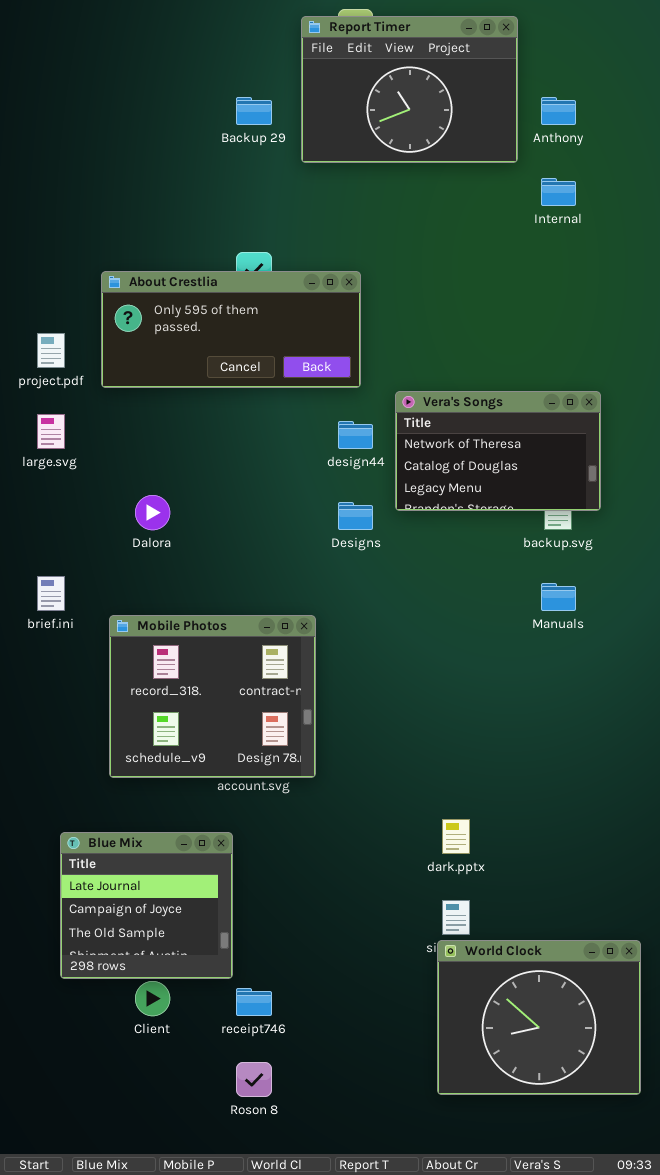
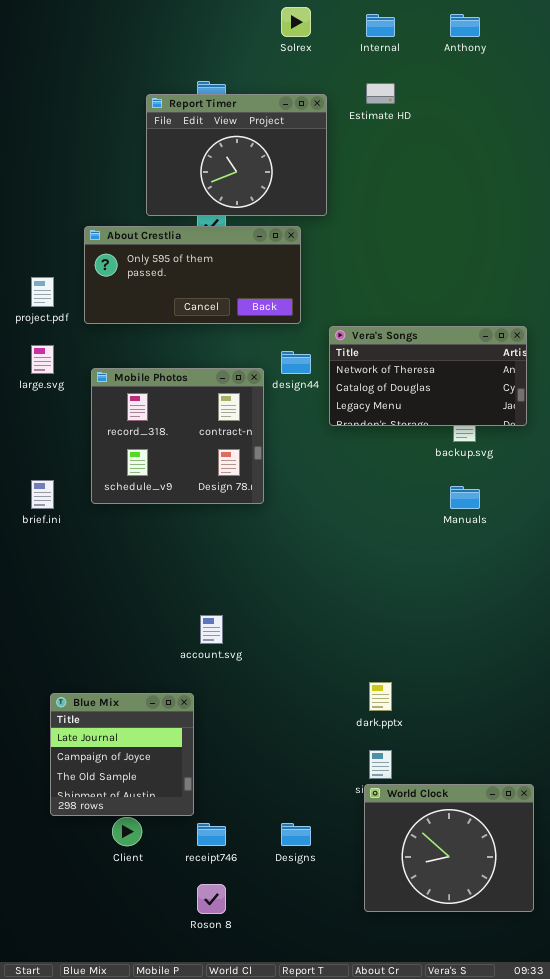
Report Timer: [301,16,518,163] -> [146,94,327,216], moved
Anthony: [541,97,576,125] -> [450,14,480,37], moved
Internal: [541,178,576,206] -> [366,14,395,37], moved
Vera's Songs: [395,391,601,511] -> [329,326,527,426], resized
Designs: [338,502,373,530] -> [281,823,311,846], moved
Mobile Photos: [109,615,316,778] -> [91,368,264,504], moved

